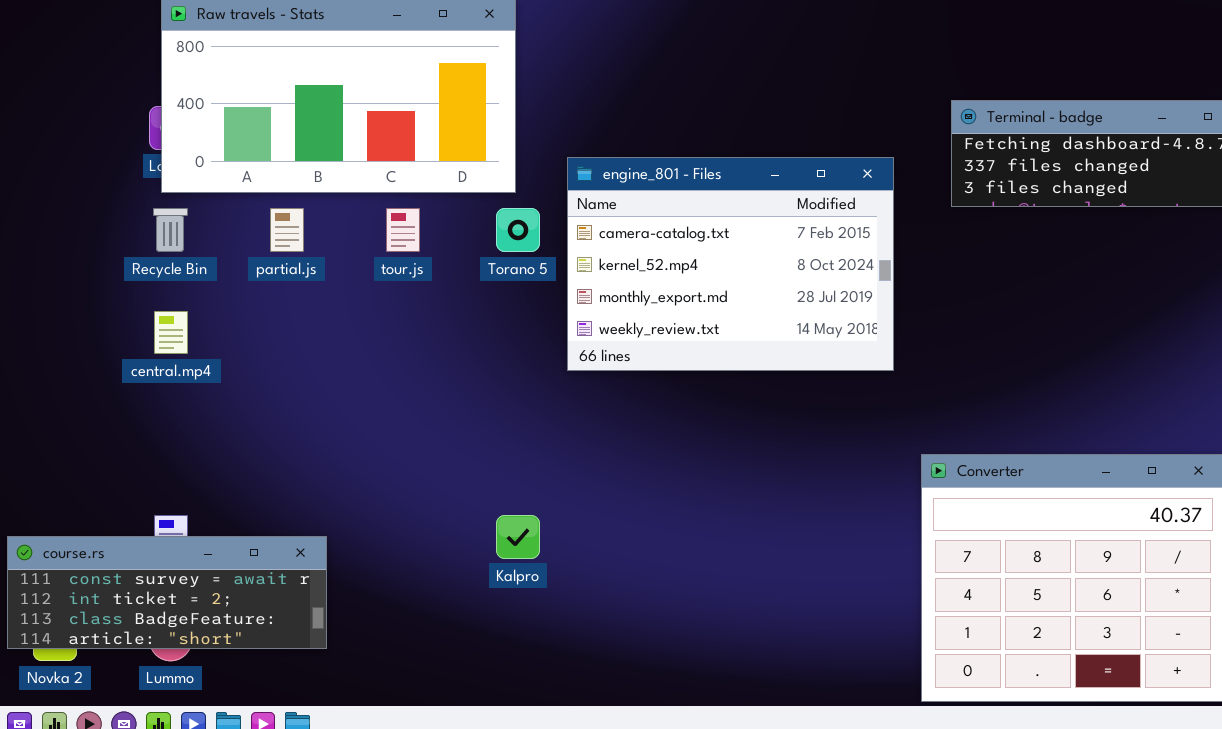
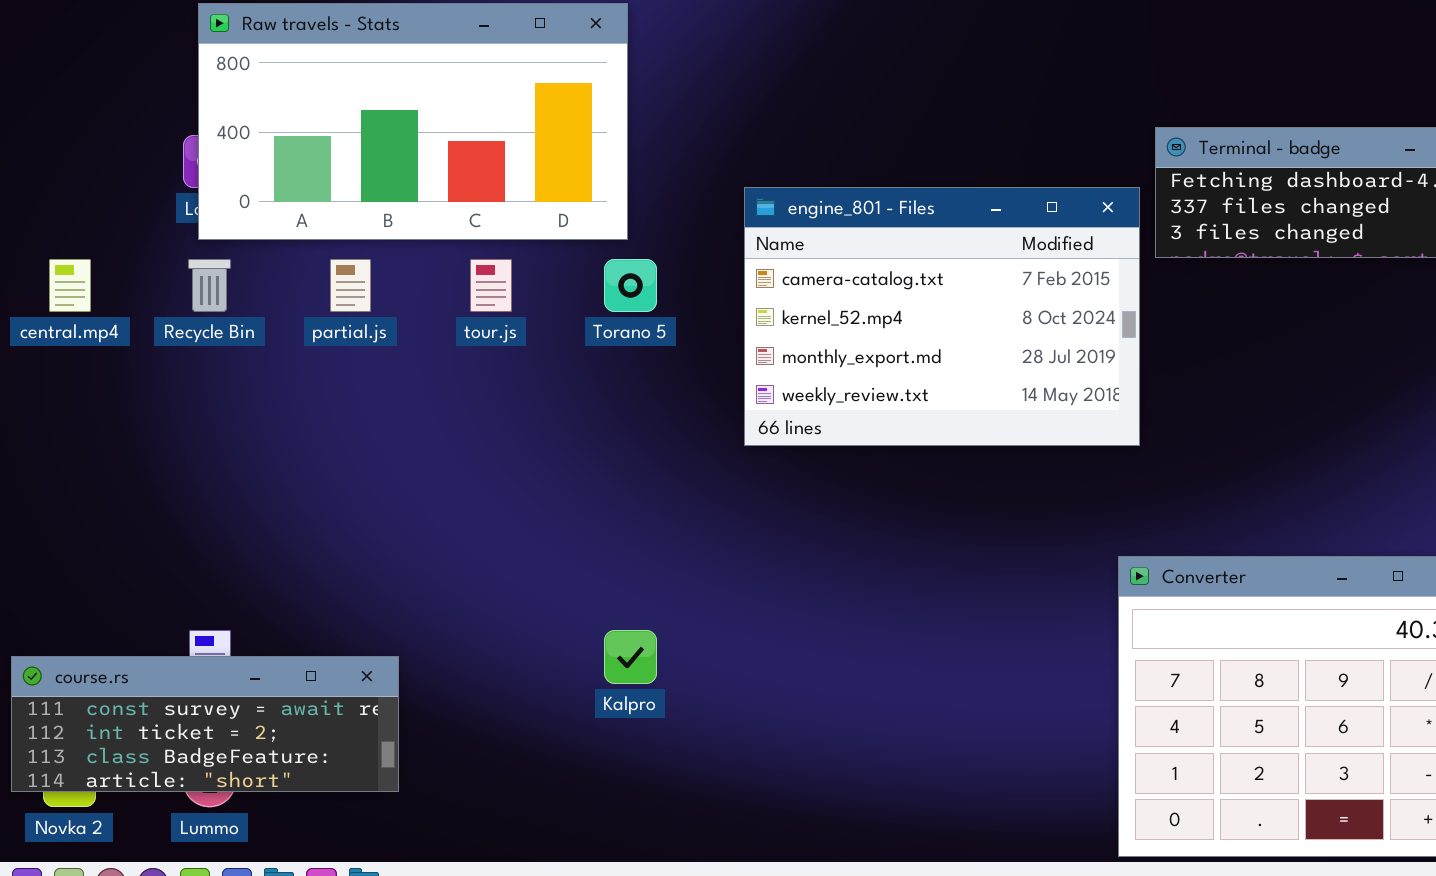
engine_801 - Files: [567,157,894,371] -> [744,187,1140,446], moved
central.mp4: [154,311,188,354] -> [49,259,91,312], moved

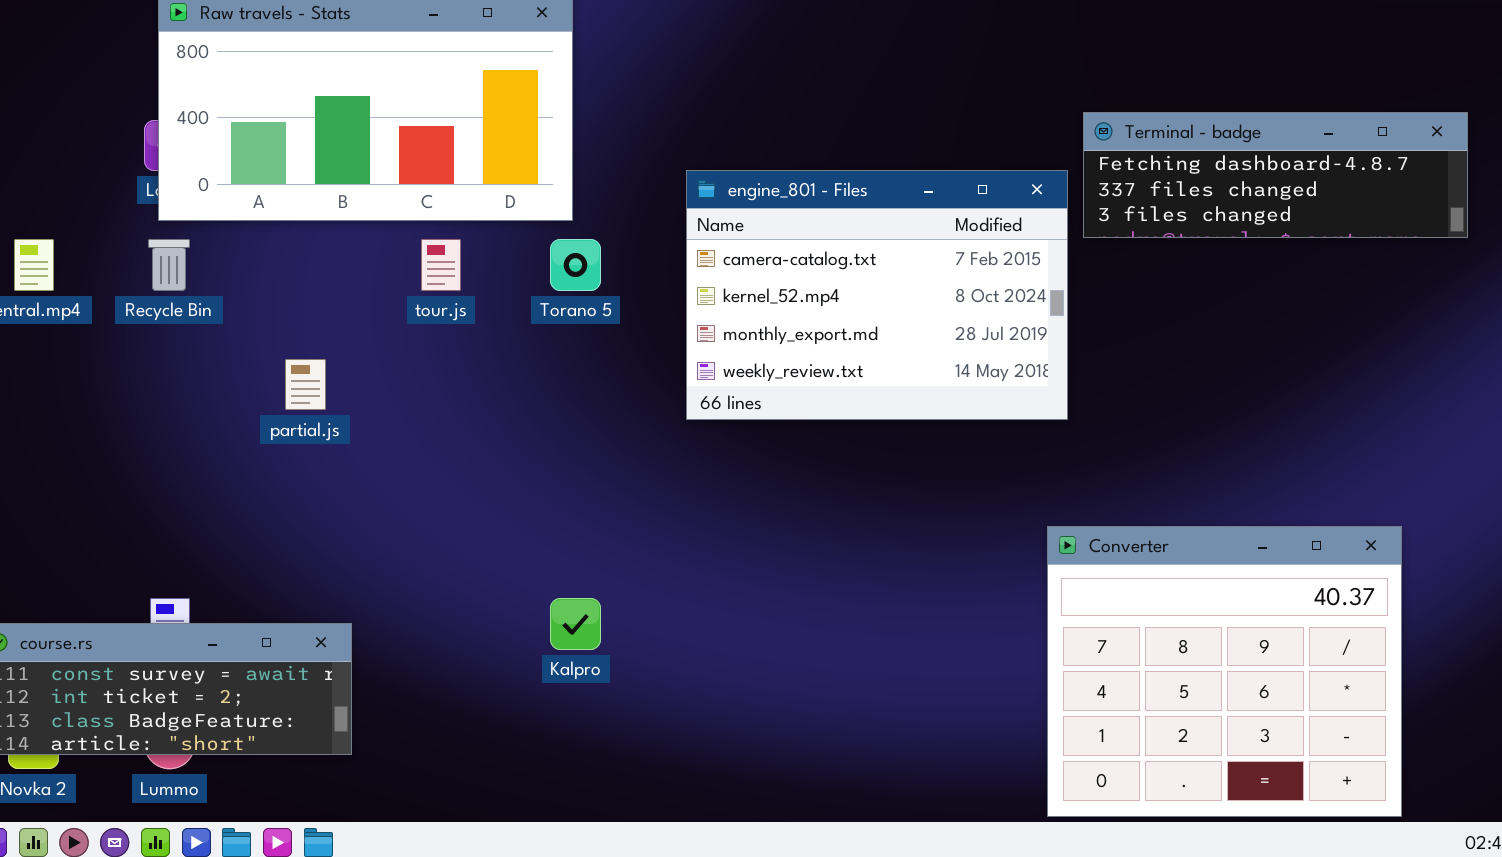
partial.js: [330,259,371,312] -> [285,359,326,410], moved

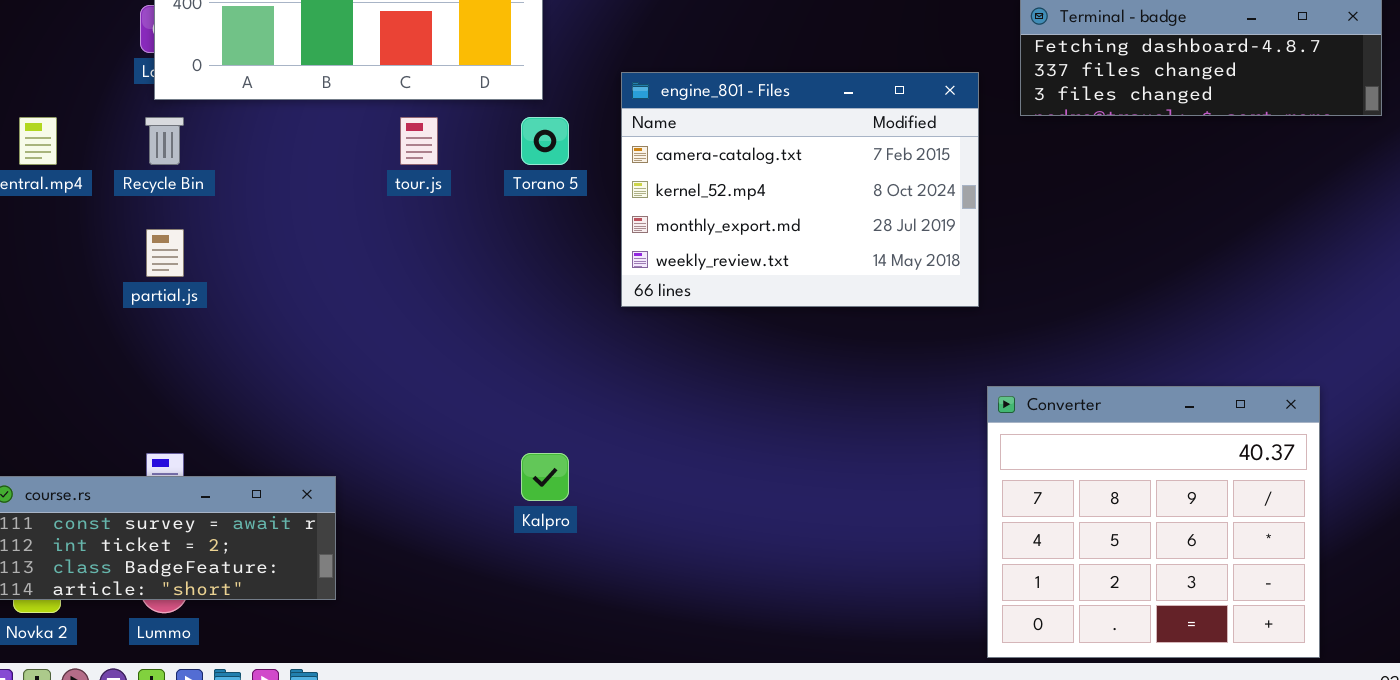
engine_801 - Files: [686,170,1068,420] -> [621,72,979,307], moved
partial.js: [285,359,326,410] -> [146,229,184,277], moved

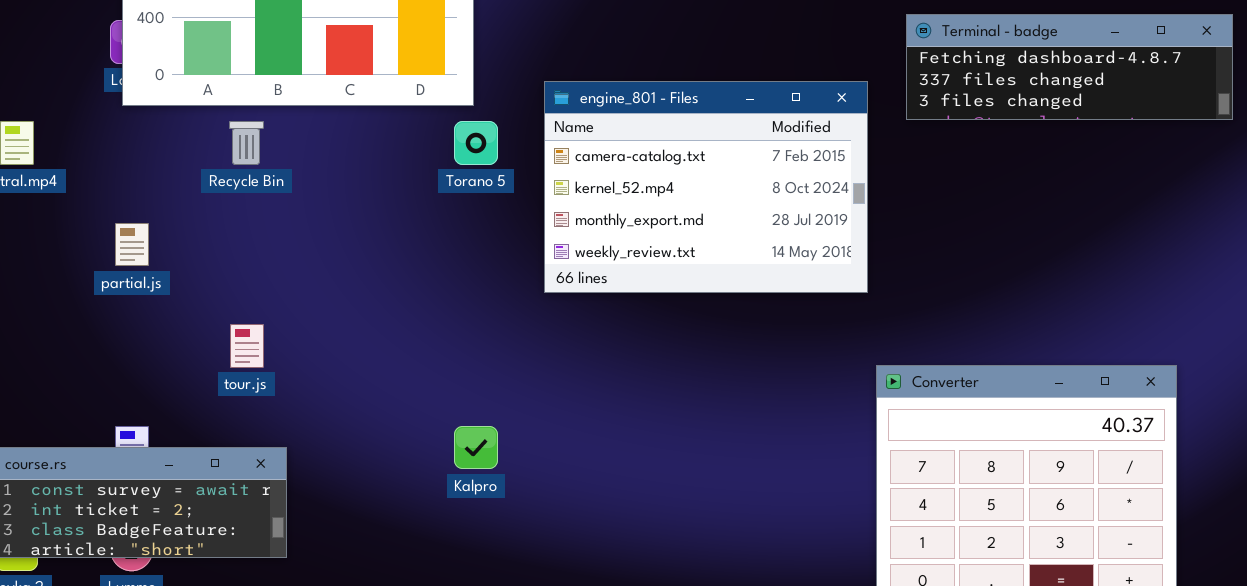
Recycle Bin: [145,117,184,165] -> [229,121,264,165], moved
tour.js: [400,117,438,165] -> [230,324,264,368], moved

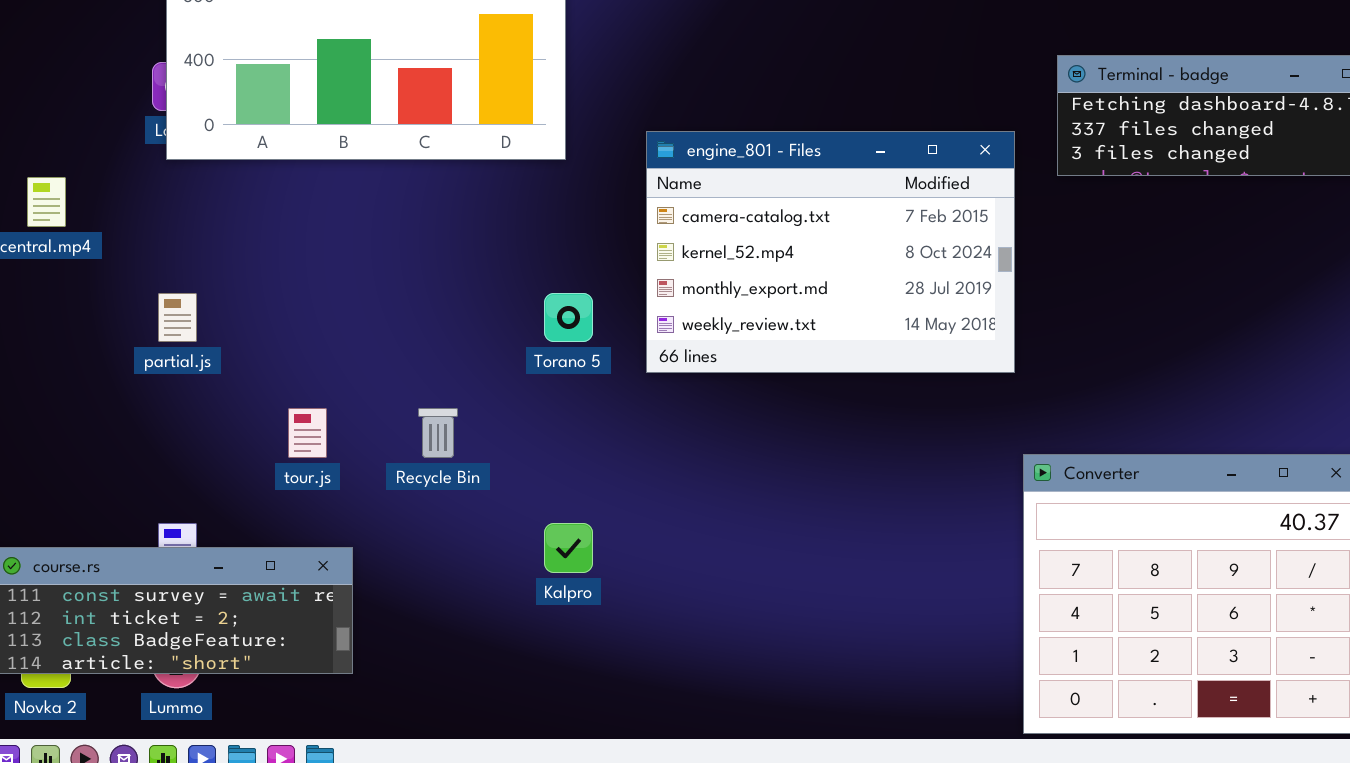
Recycle Bin: [229,121,264,165] -> [418,408,458,458], moved
Torano 5: [454,121,498,165] -> [544,293,593,342], moved

